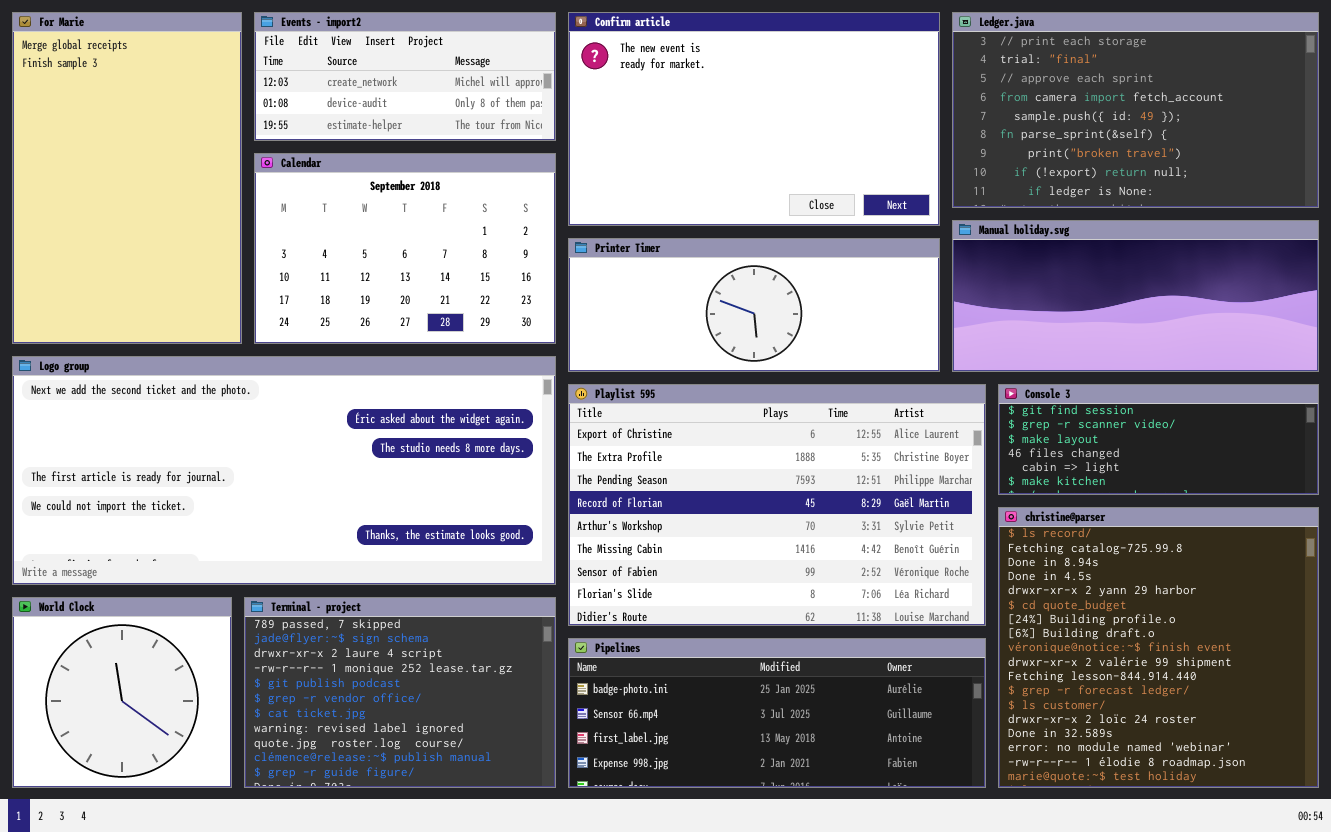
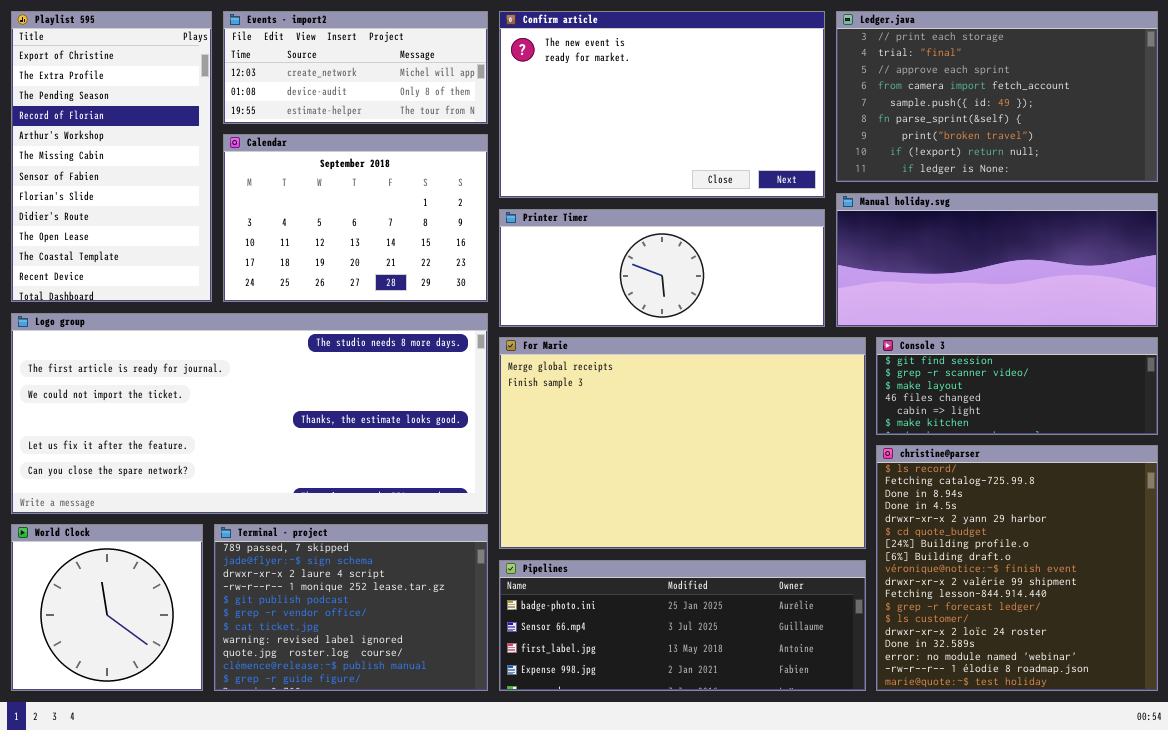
For Marie: [12,12,242,344] -> [499,337,866,549], moved, resized
Logo group: [12,356,556,585] -> [11,313,488,514], scrolled down 2 rows
Playlist 595: [568,384,986,626] -> [11,11,212,302], moved, resized

